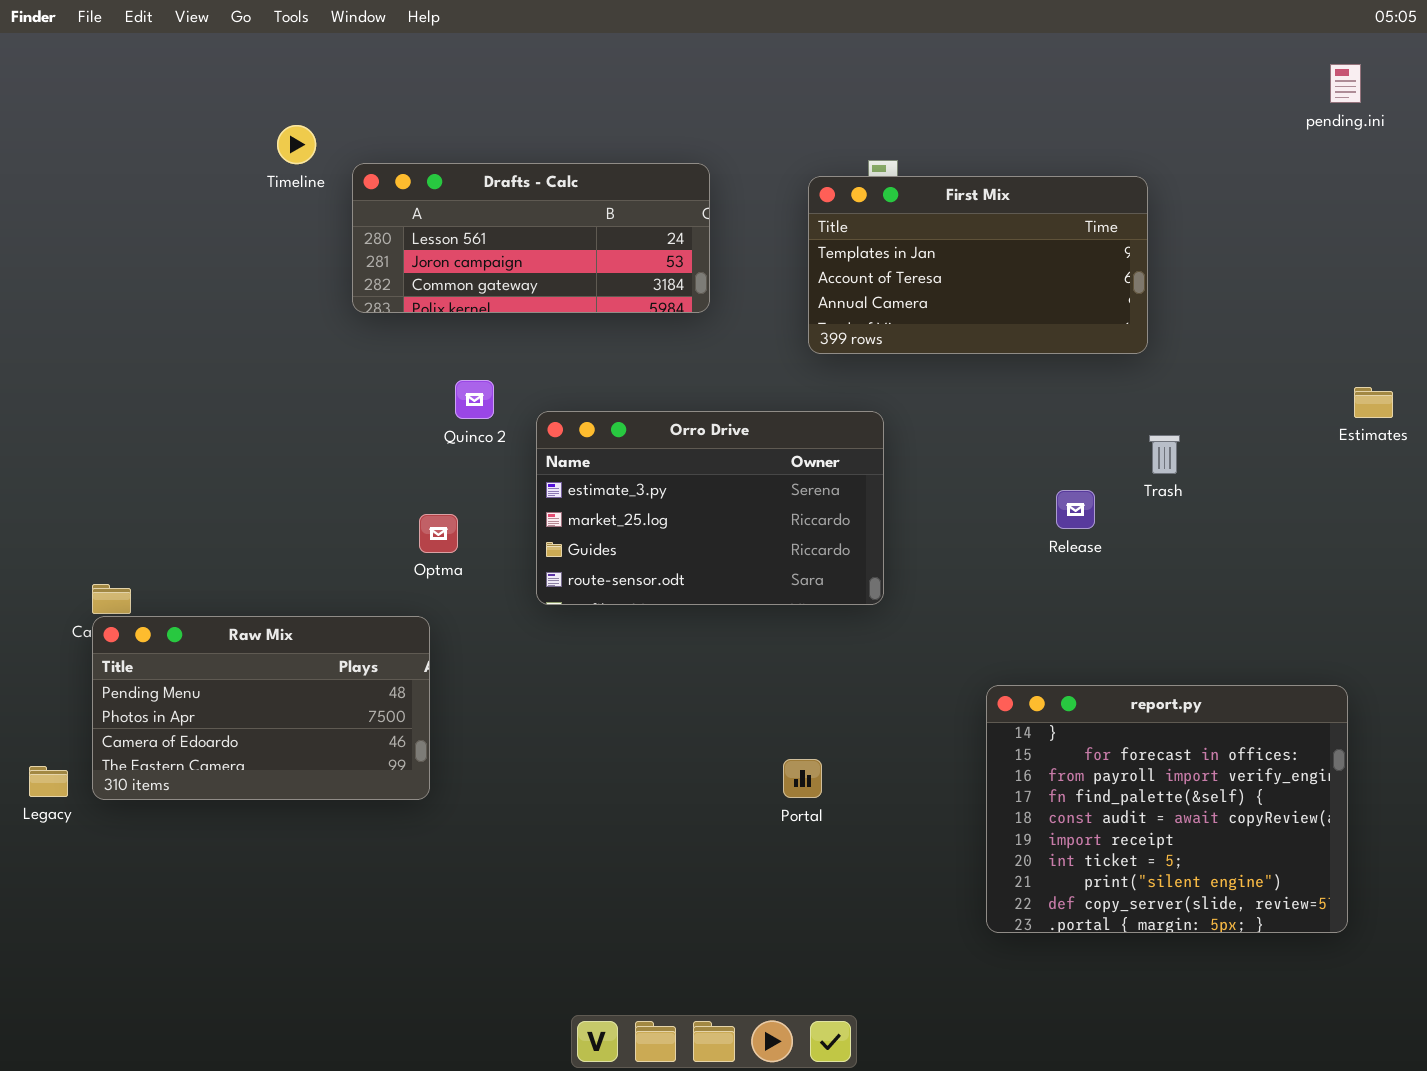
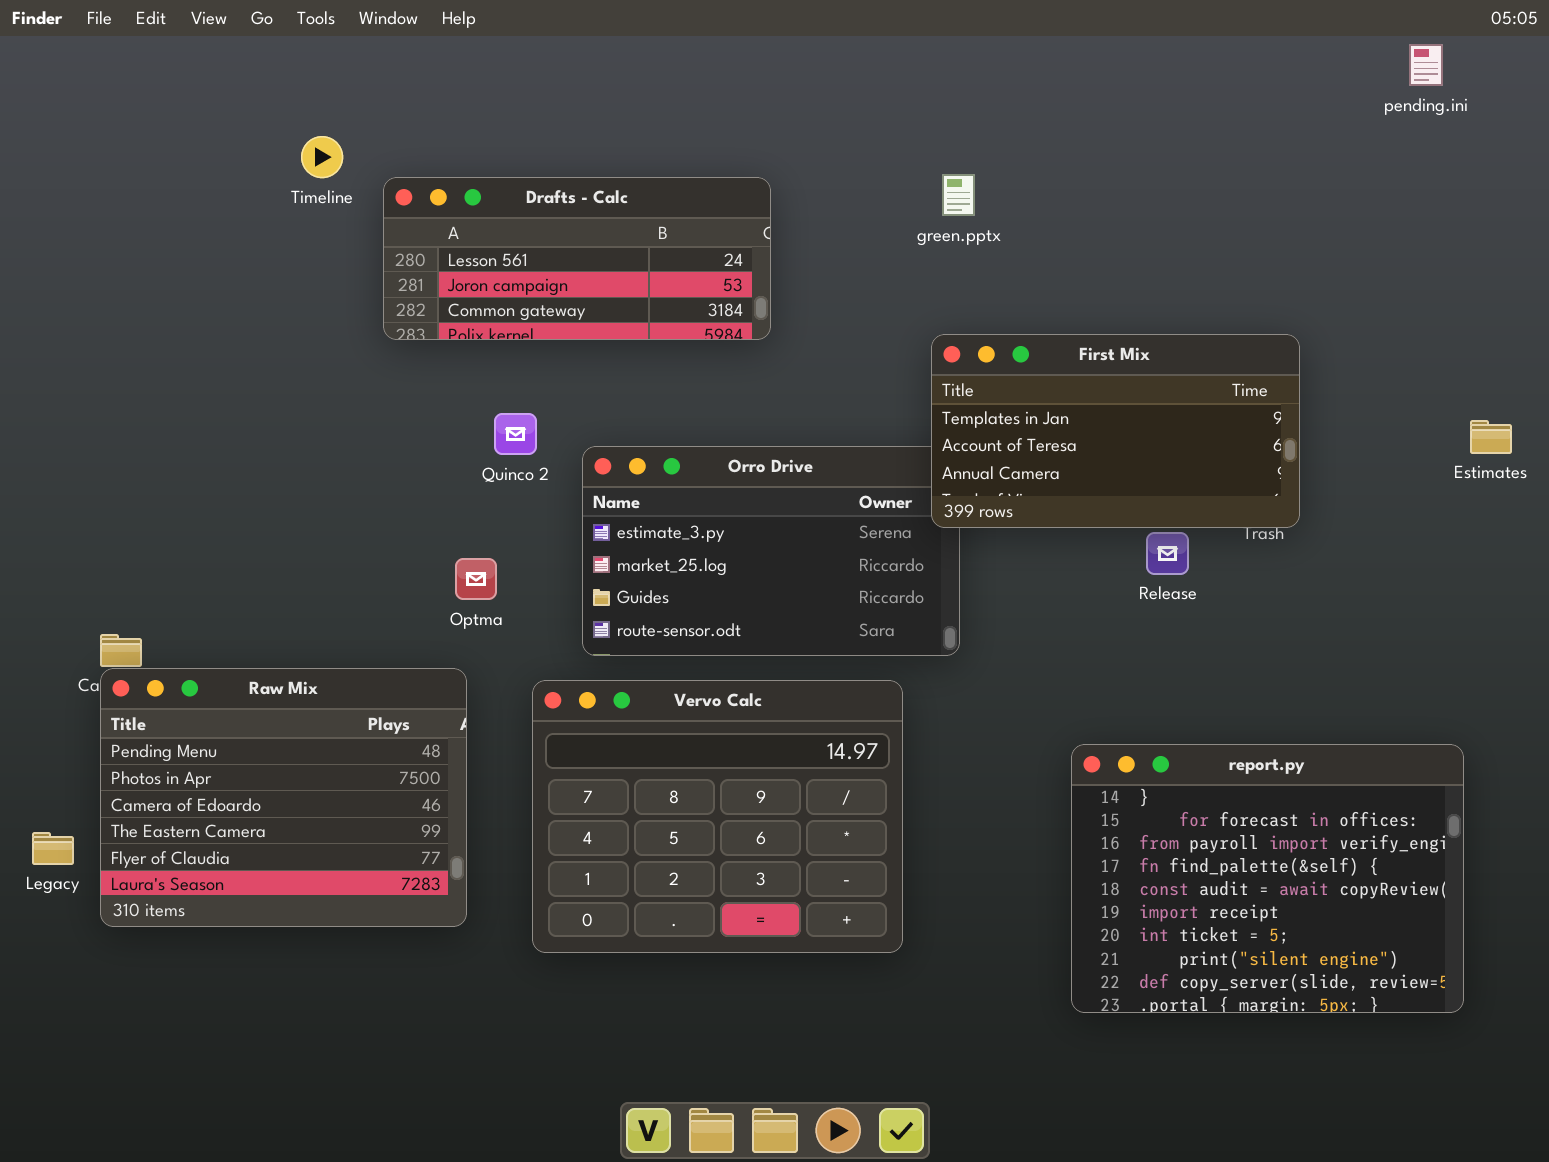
pending.ini: [1330,64,1361,103] -> [1409,44,1443,86], moved
First Mix: [808,176,1148,354] -> [931,334,1300,528], moved
Raw Mix: [92,616,430,800] -> [100,668,467,927], resized
Vervo Calc: none -> [532,680,903,953], opened

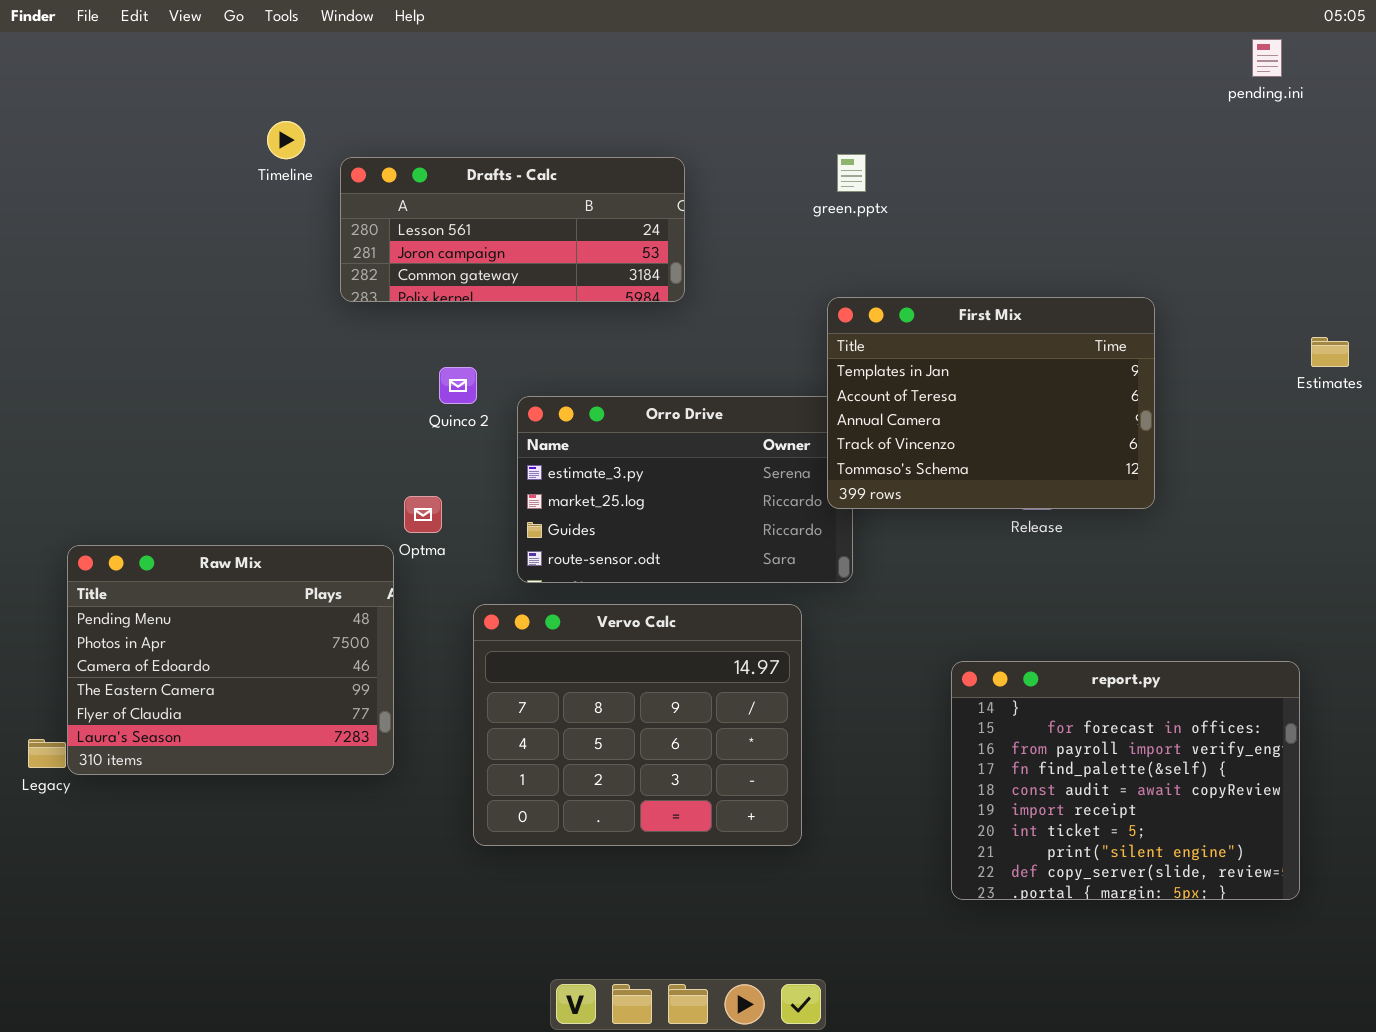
First Mix: [931,334,1300,528] -> [827,297,1155,509], resized
Estimates: [1470,420,1512,454] -> [1311,337,1349,367], moved
Raw Mix: [100,668,467,927] -> [67,545,394,775], moved

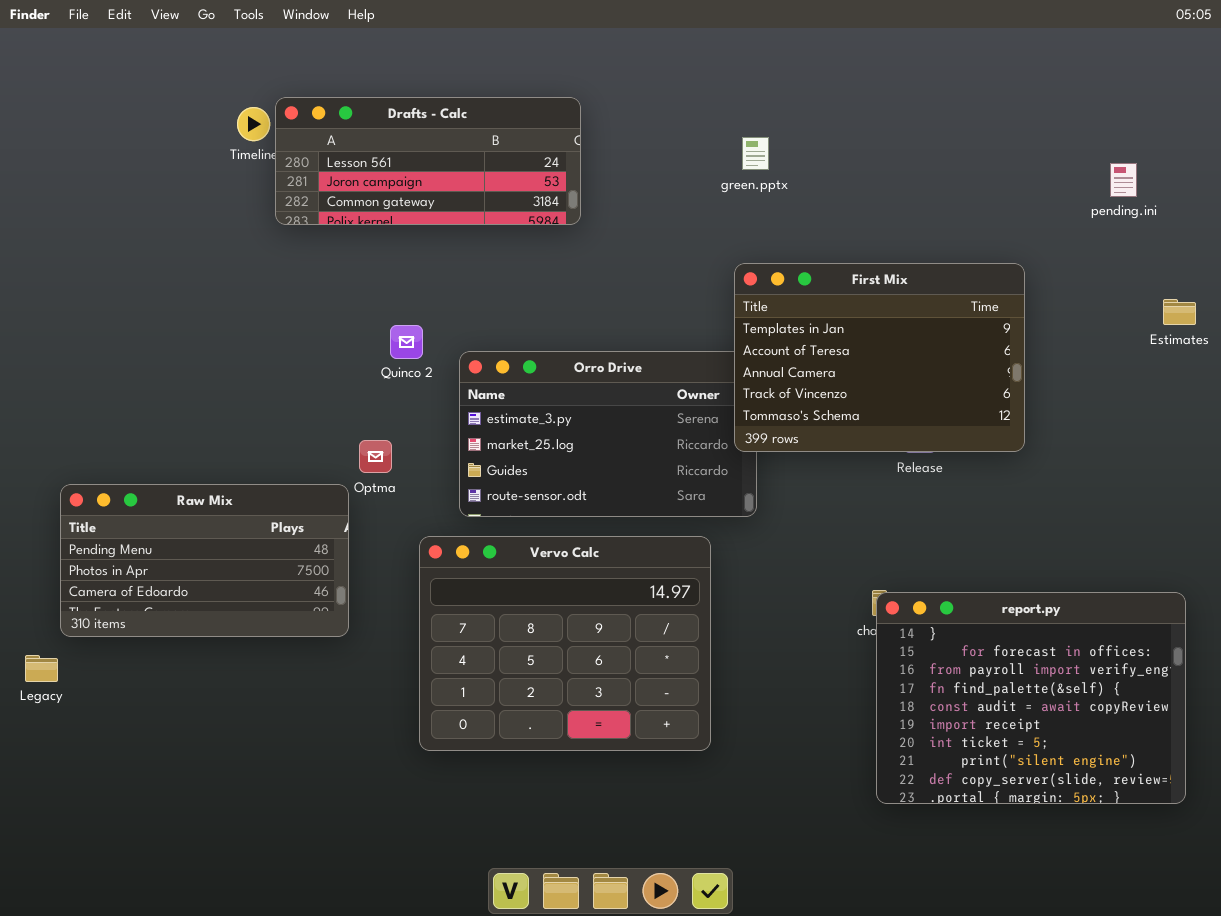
pending.ini: [1252,39,1282,77] -> [1110,163,1137,197], moved
Drafts - Calc: [340,157,685,302] -> [275,97,581,225], moved
Raw Mix: [67,545,394,775] -> [60,484,349,637], resized
report.py: [951,661,1300,900] -> [876,592,1186,804], moved

